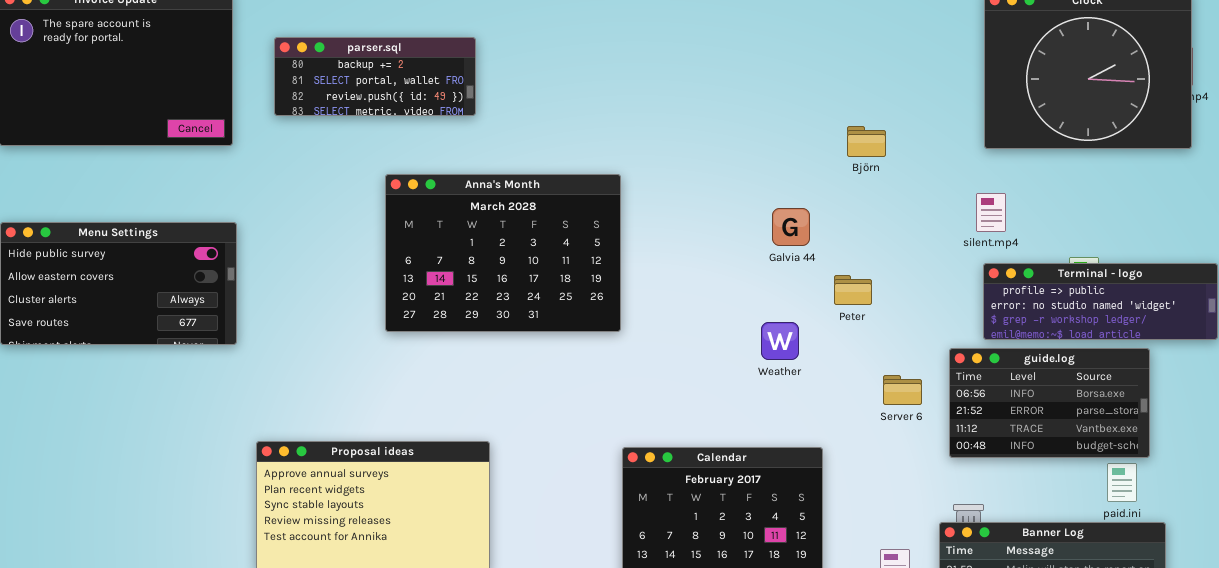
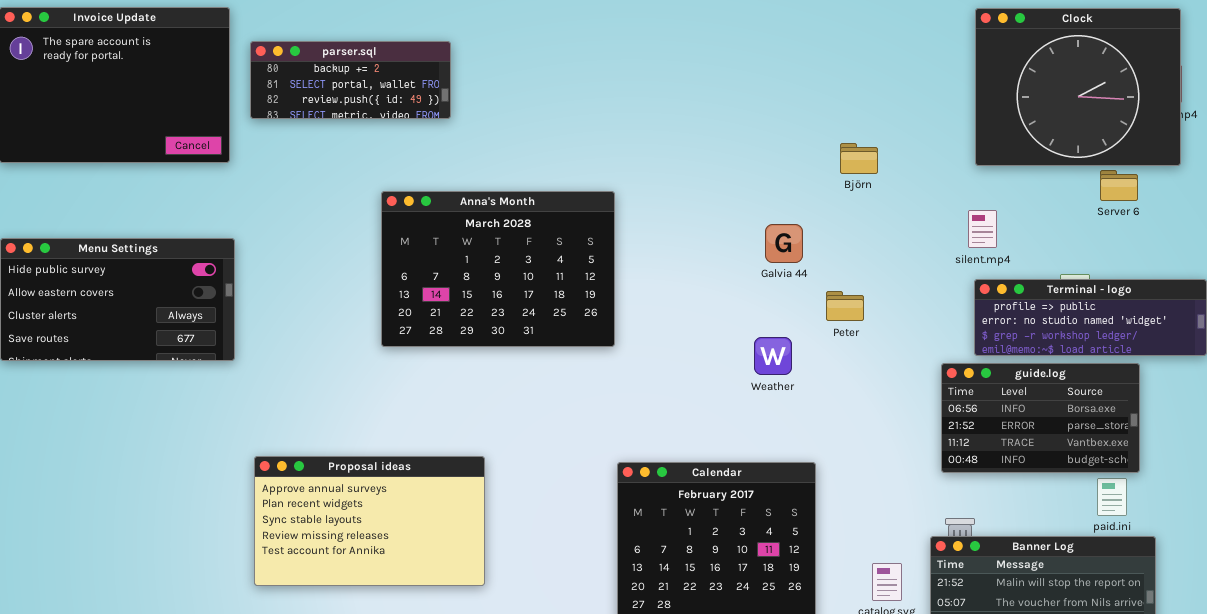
parser.sql: [274,37,476,116] -> [250,41,451,119], moved
Server 6: [883,375,922,405] -> [1100,170,1138,201], moved

